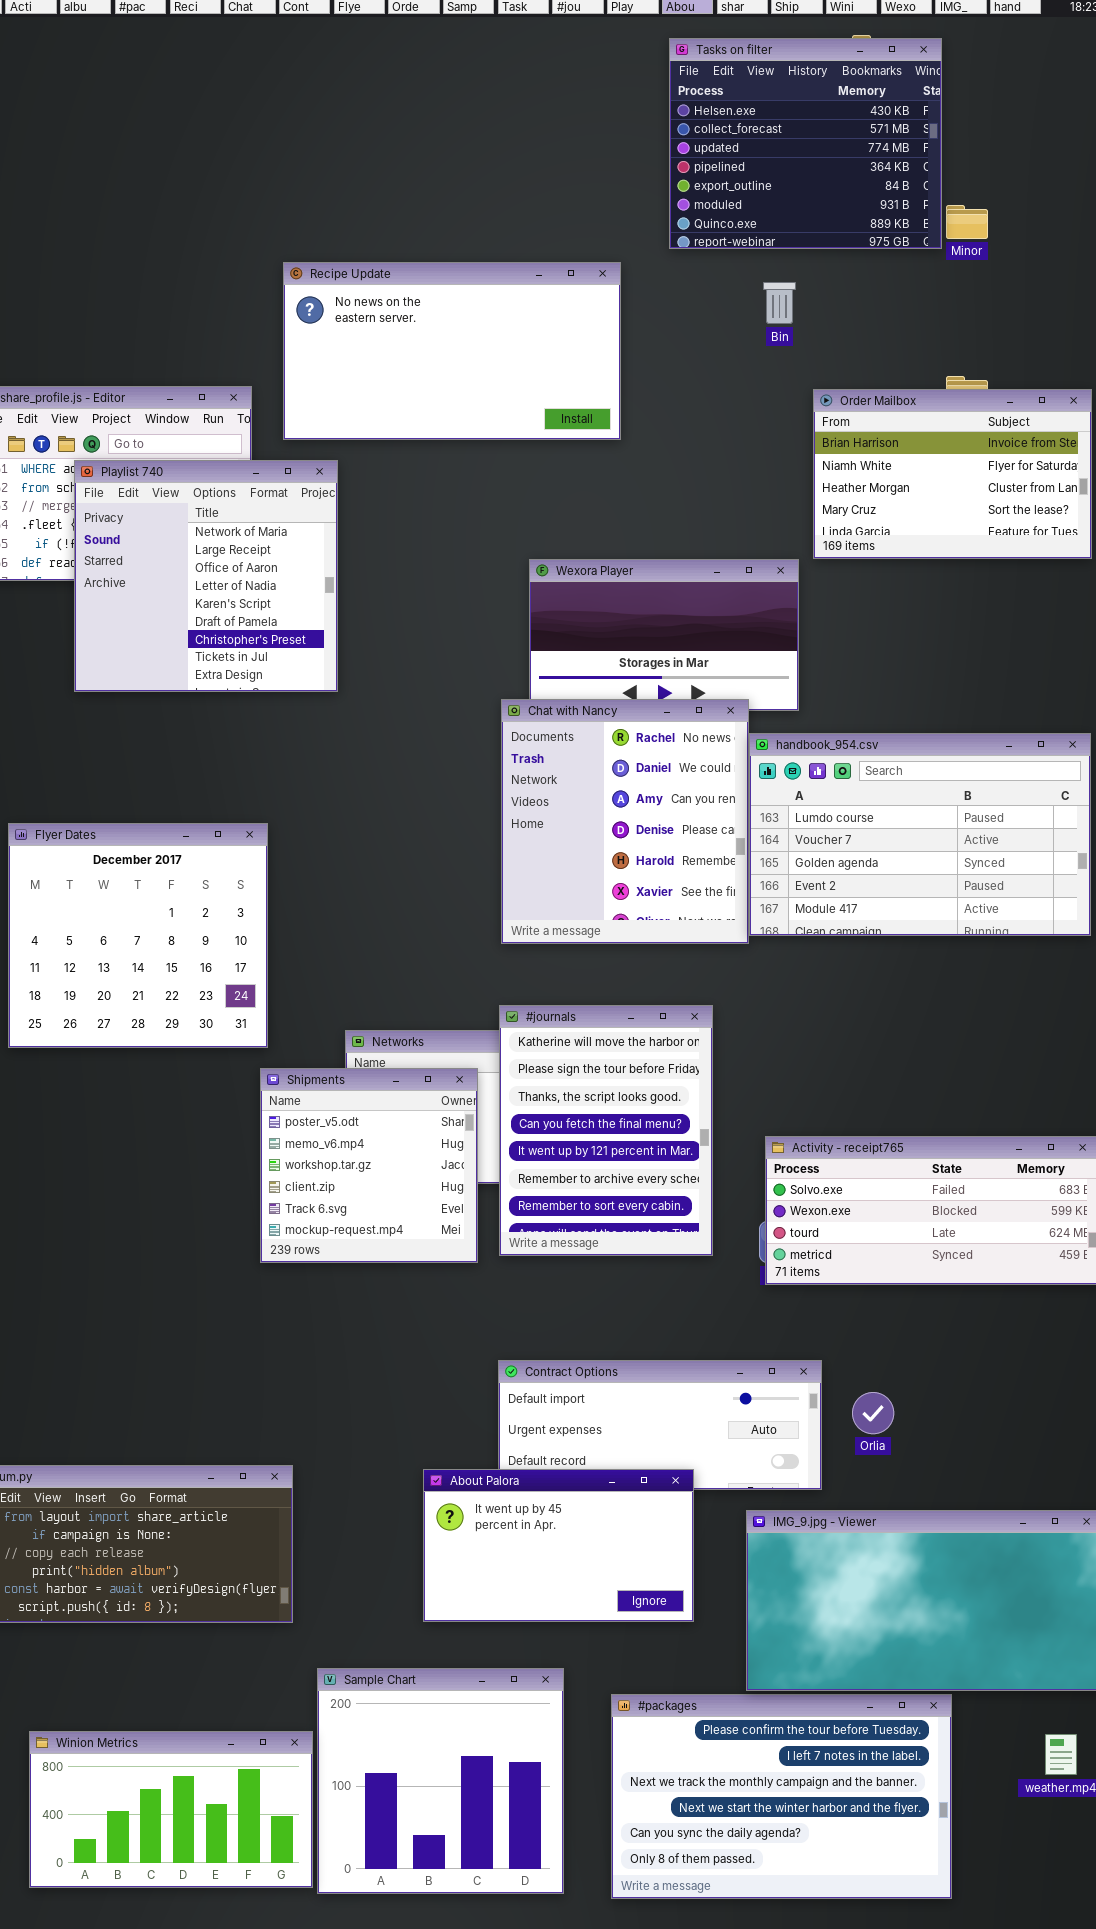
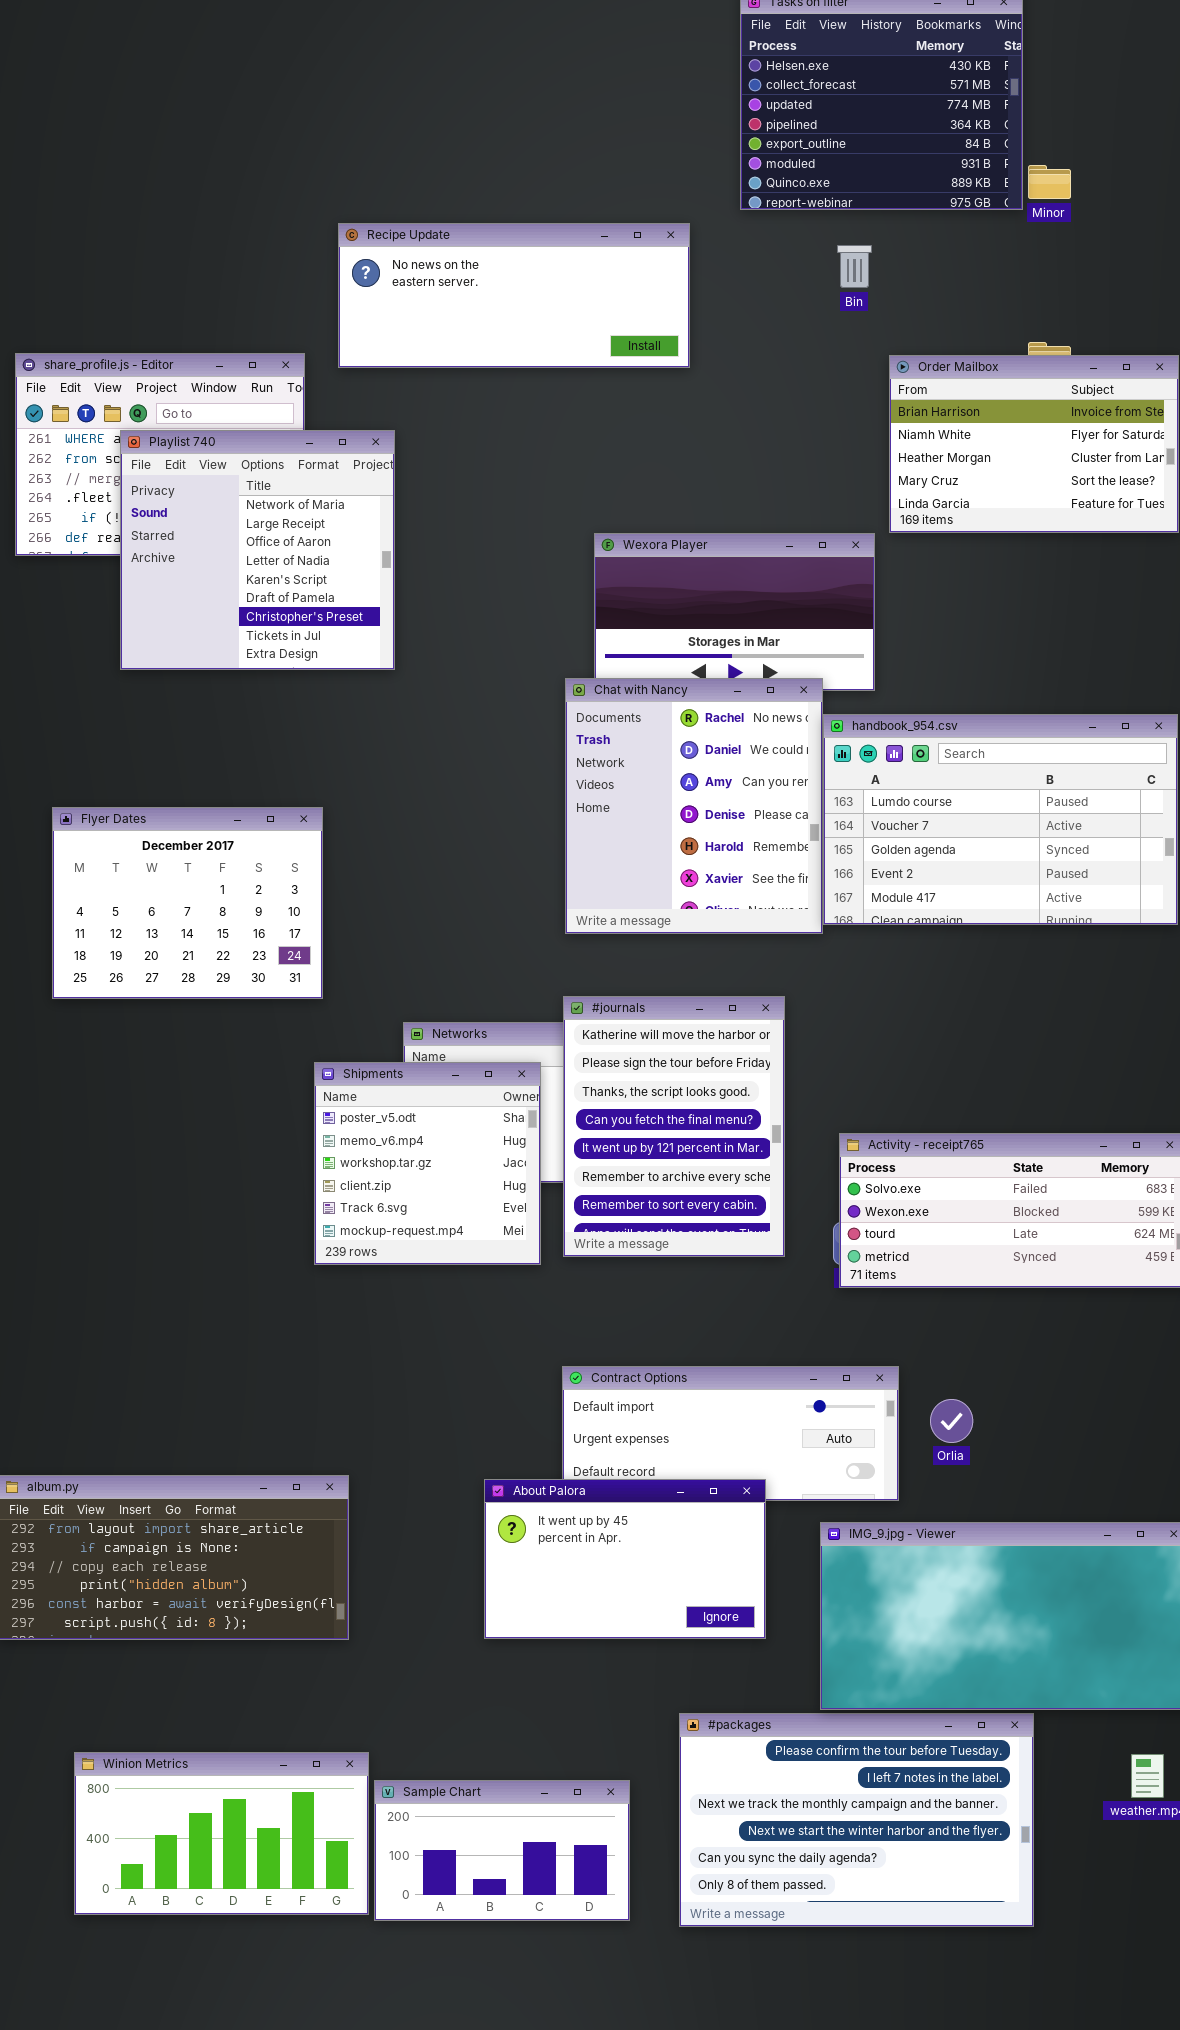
Recipe Update: [283,262,621,440] -> [338,223,690,368], resized
Flyer Dates: [8,823,268,1048] -> [52,807,323,999], resized
Sample Chart: [317,1668,564,1894] -> [374,1780,630,1921], resized

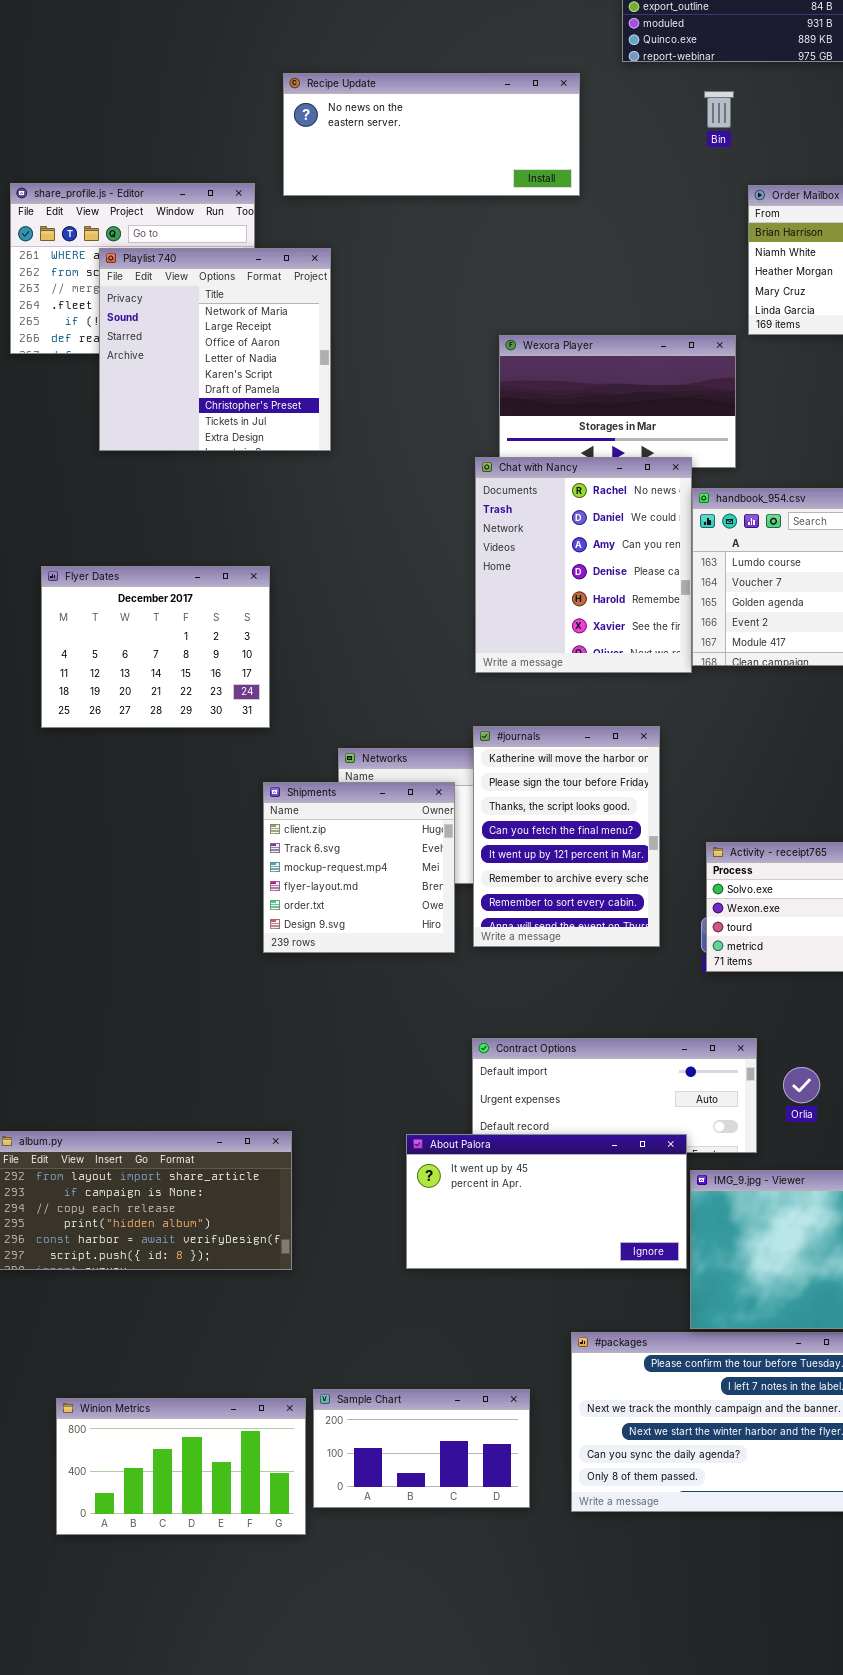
Shipments: [314,1062,541,1265] -> [263,782,455,953], scrolled down 3 rows
About Palora: [484,1479,766,1639] -> [406,1134,687,1269], resized
Winion Metrics: [74,1752,369,1915] -> [56,1398,306,1535], moved

